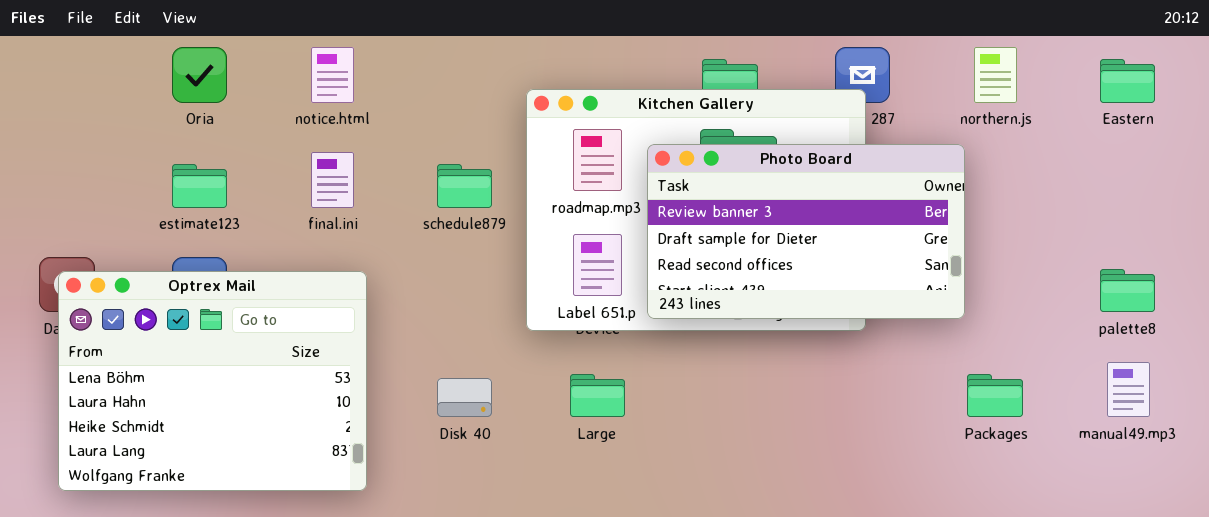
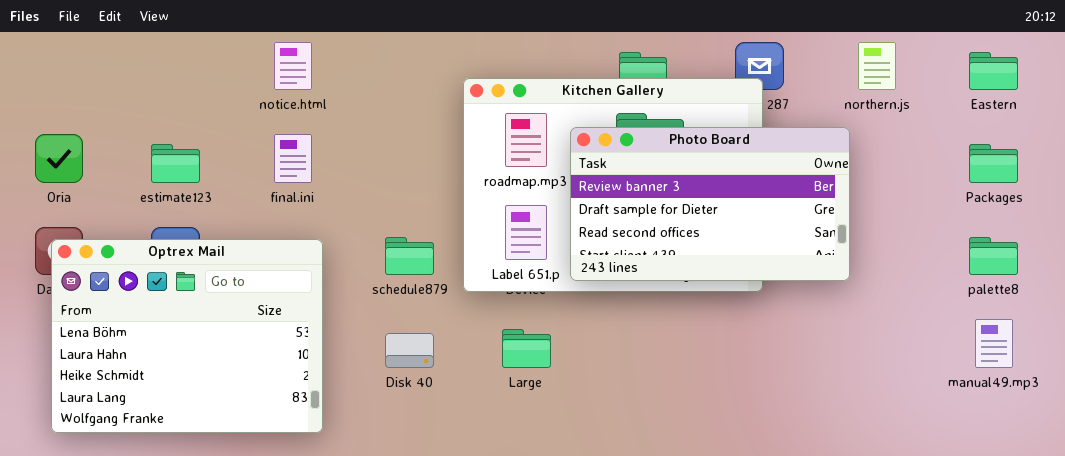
Oria: [172,47,227,103] -> [35,134,83,183], moved
schedule879: [437,164,492,208] -> [385,237,434,275], moved
Packages: [967,374,1023,417] -> [969,144,1018,183], moved

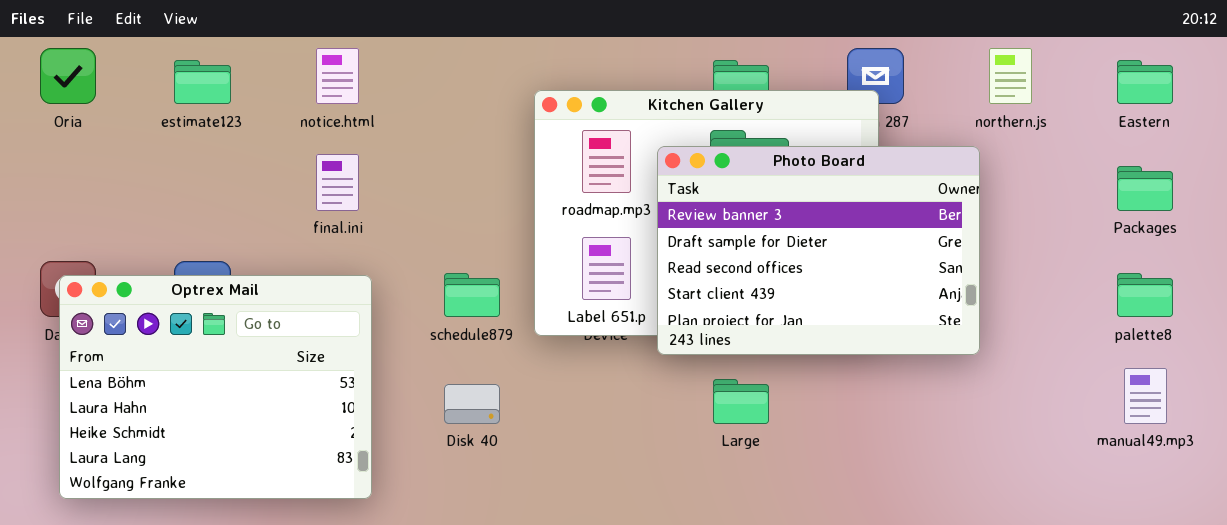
Photo Board: [570,127,850,281] -> [657,146,980,355], resized
Oria: [35,134,83,183] -> [40,48,96,104], moved
estimate123: [151,144,200,183] -> [174,60,231,104], moved
Large: [502,329,551,368] -> [713,379,769,424], moved

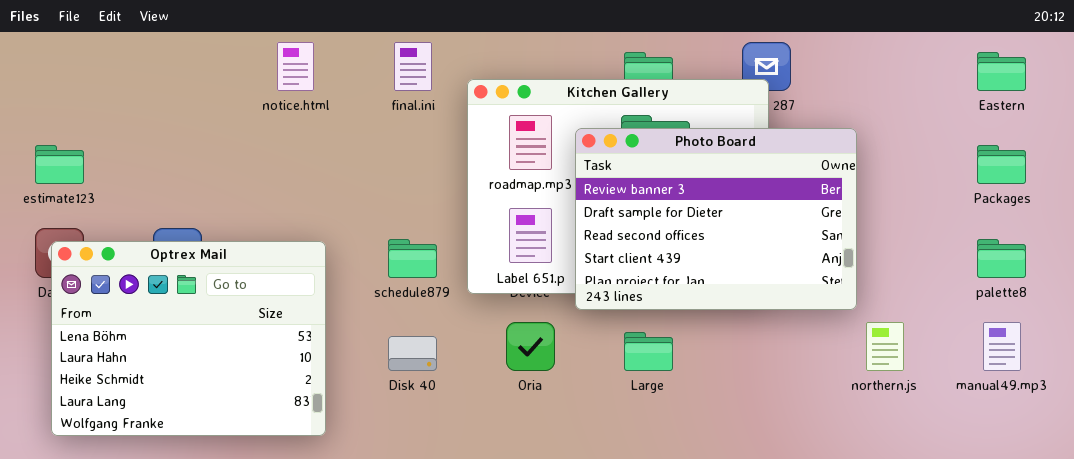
Oria: [40,48,96,104] -> [506,322,555,371], moved
northern.js: [989,48,1032,104] -> [866,322,904,371], moved
estimate123: [174,60,231,104] -> [35,145,84,184], moved
final.ini: [316,154,359,211] -> [394,42,432,91], moved

